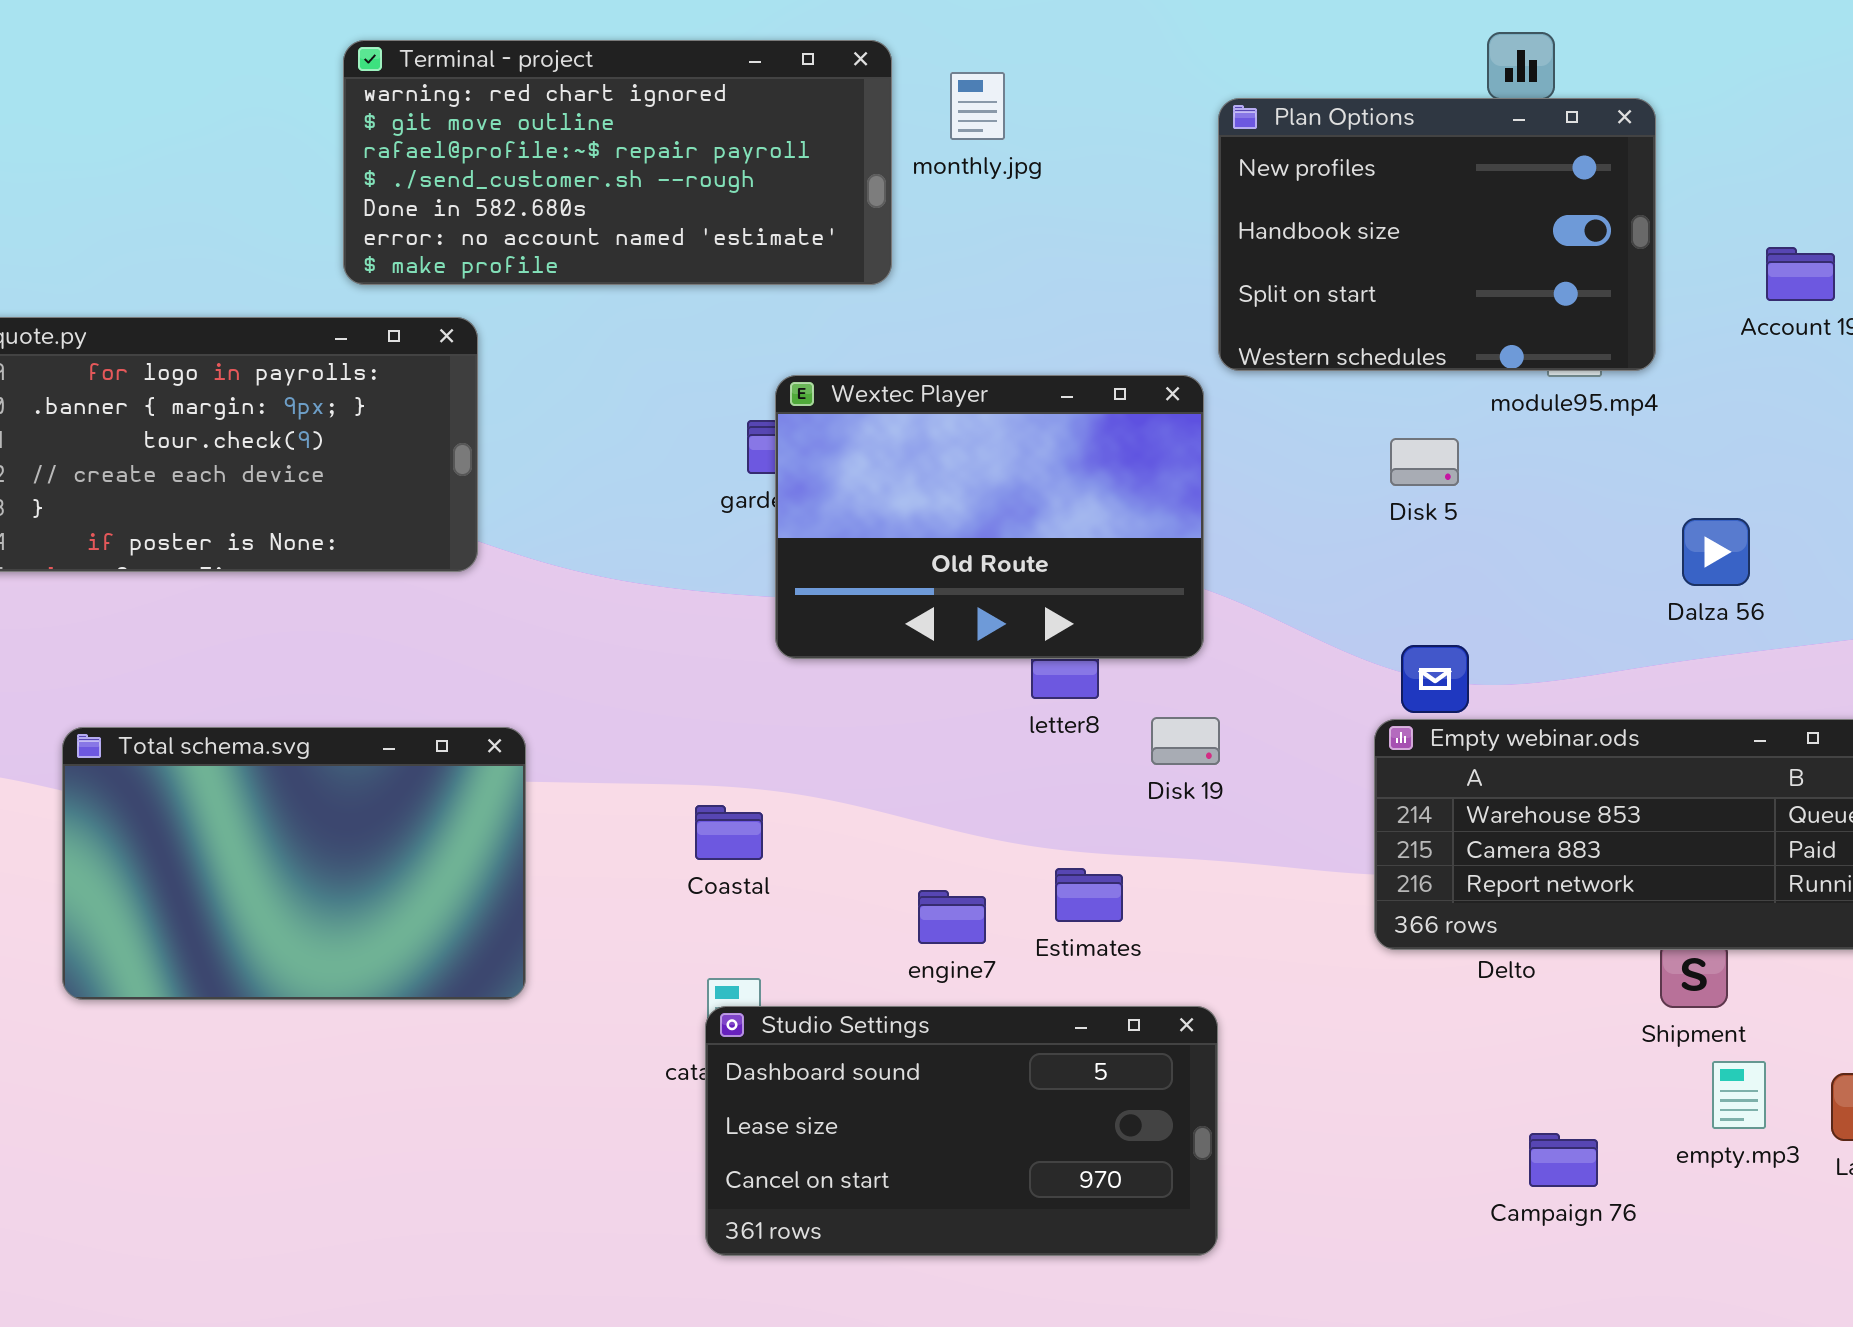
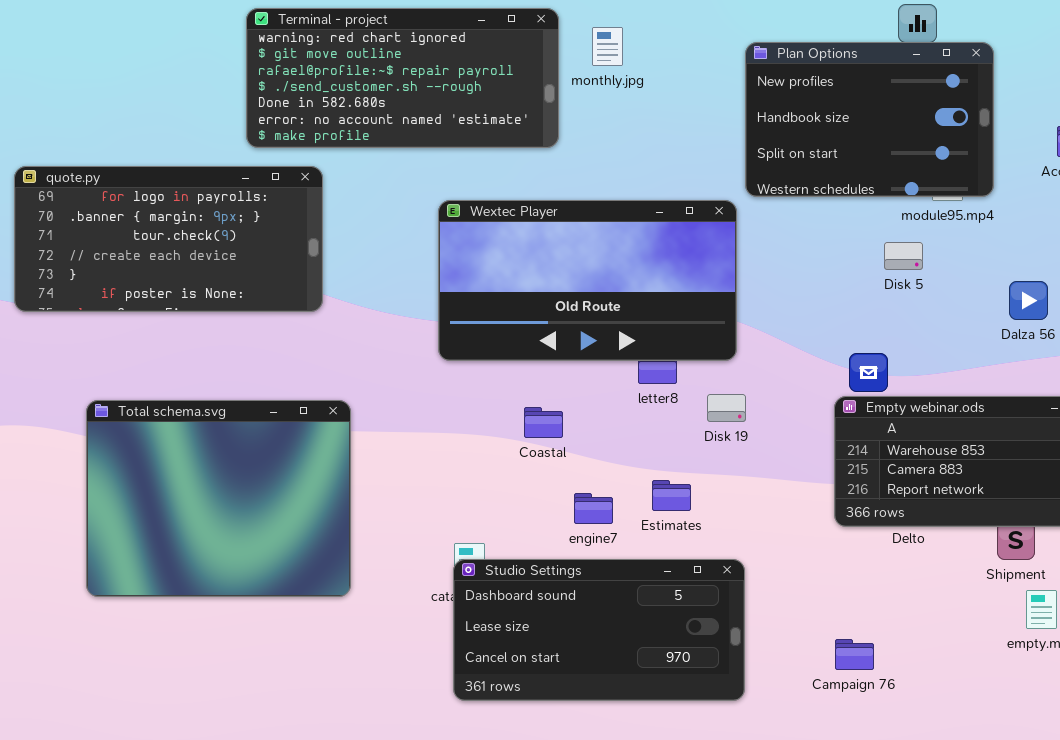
Wextec Player: [775,375,1204,659] -> [438,200,737,361], resized
Disk 5: [1390,438,1459,486] -> [884,242,923,270], moved
Total schema.svg: [62,727,526,1000] -> [86,400,351,597], resized
Coastal: [695,805,763,860] -> [524,407,563,438], moved
Campaign 76: [1529,1133,1598,1187] -> [835,639,874,670], moved

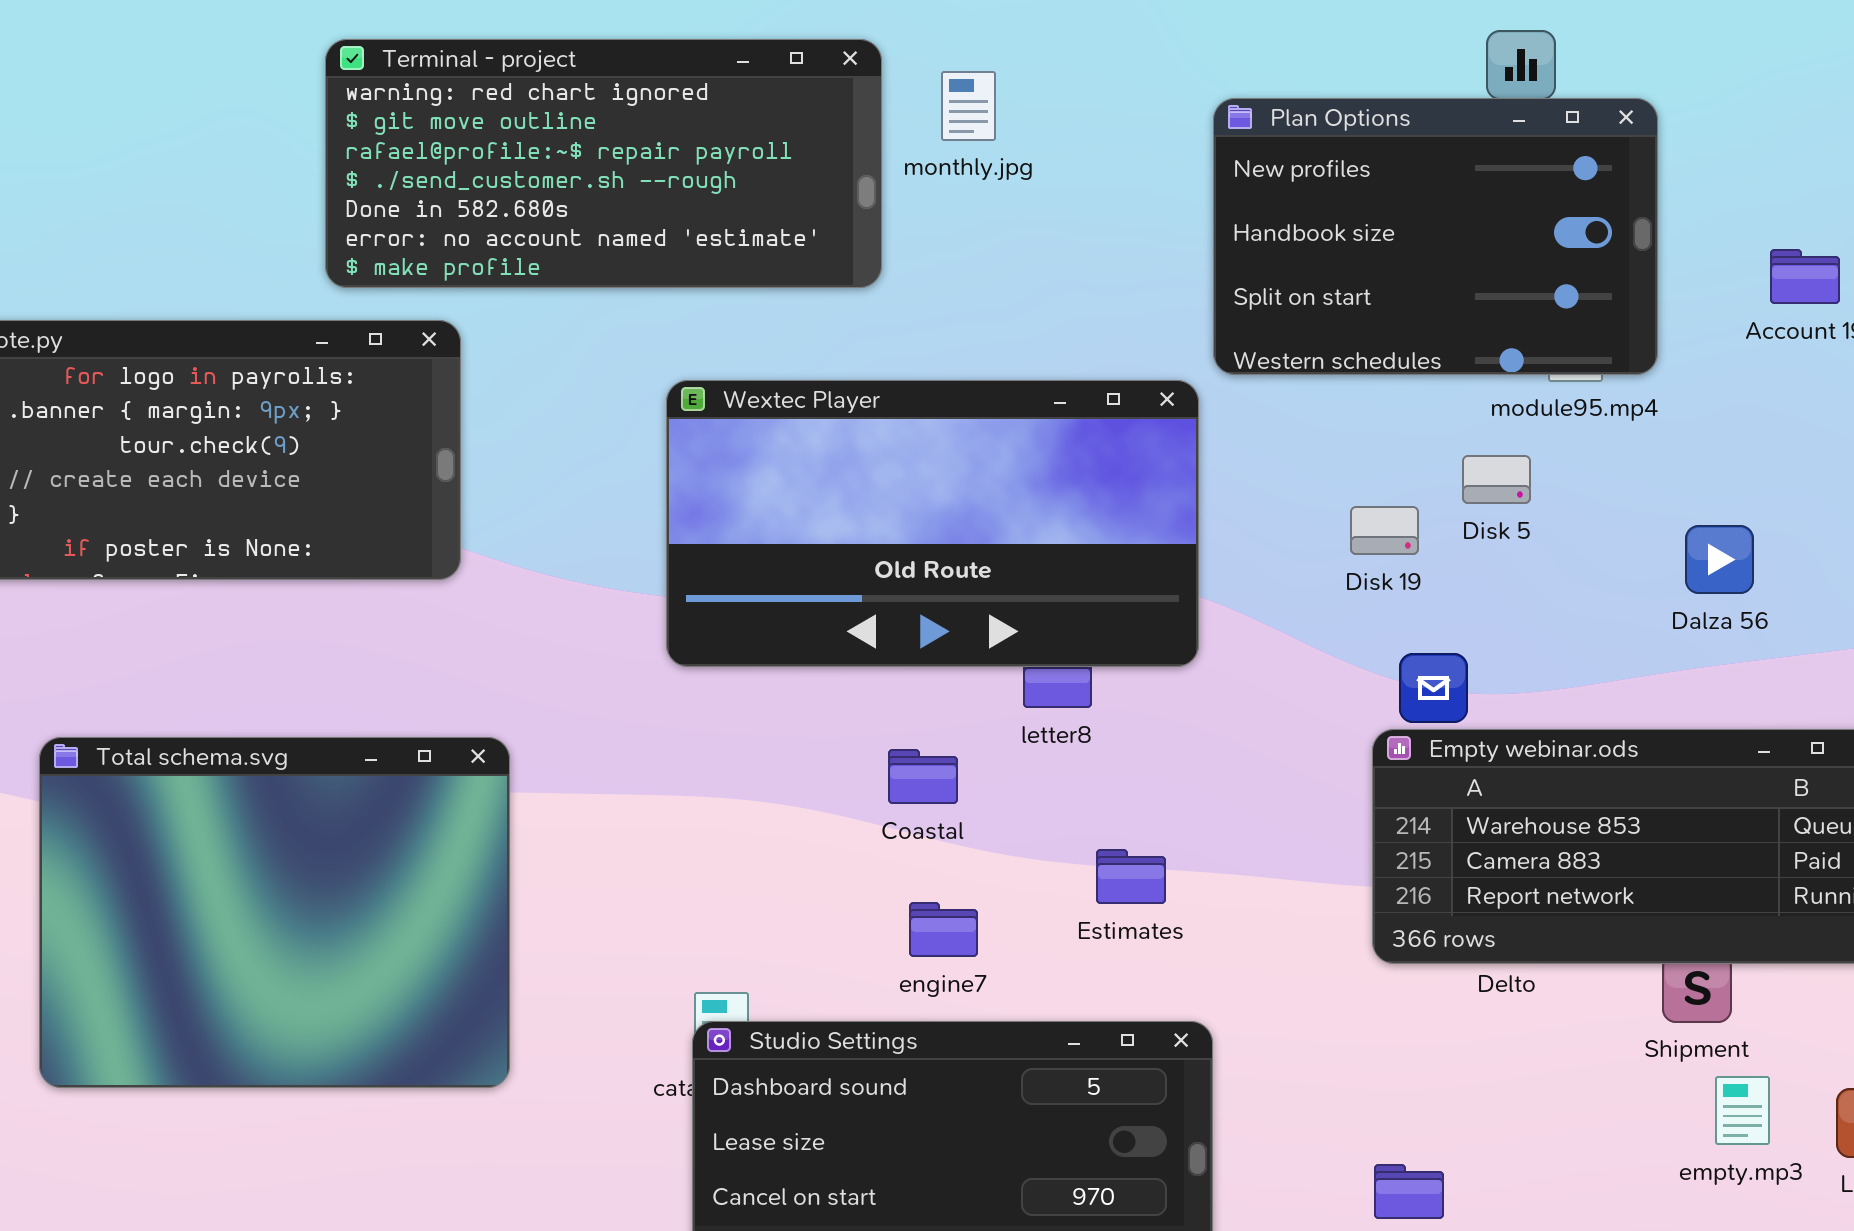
Disk 19: [707,394,746,422] -> [1350,506,1419,555], moved
Coastal: [524,407,563,438] -> [888,749,958,804], moved
Estimates: [652,480,691,511] -> [1096,849,1166,904], moved

